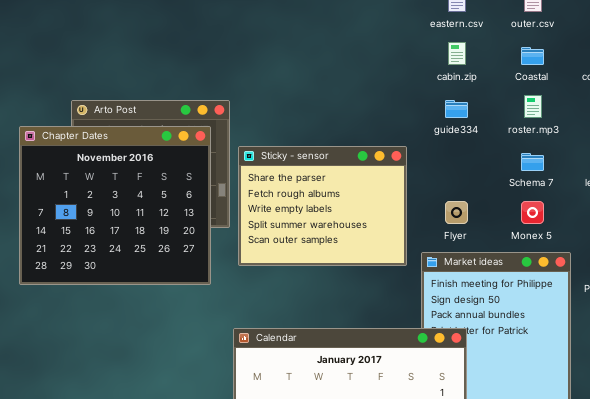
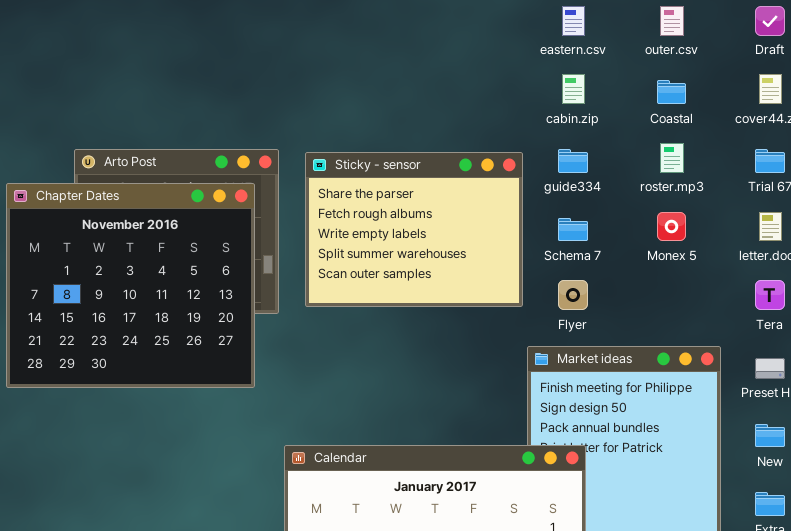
Sticky - sensor: [238,146,407,266] -> [305,152,523,307], moved
Schema 7: [521,153,544,171] -> [558,218,588,241], moved
Monex 5: [521,201,544,224] -> [657,212,686,241], moved

